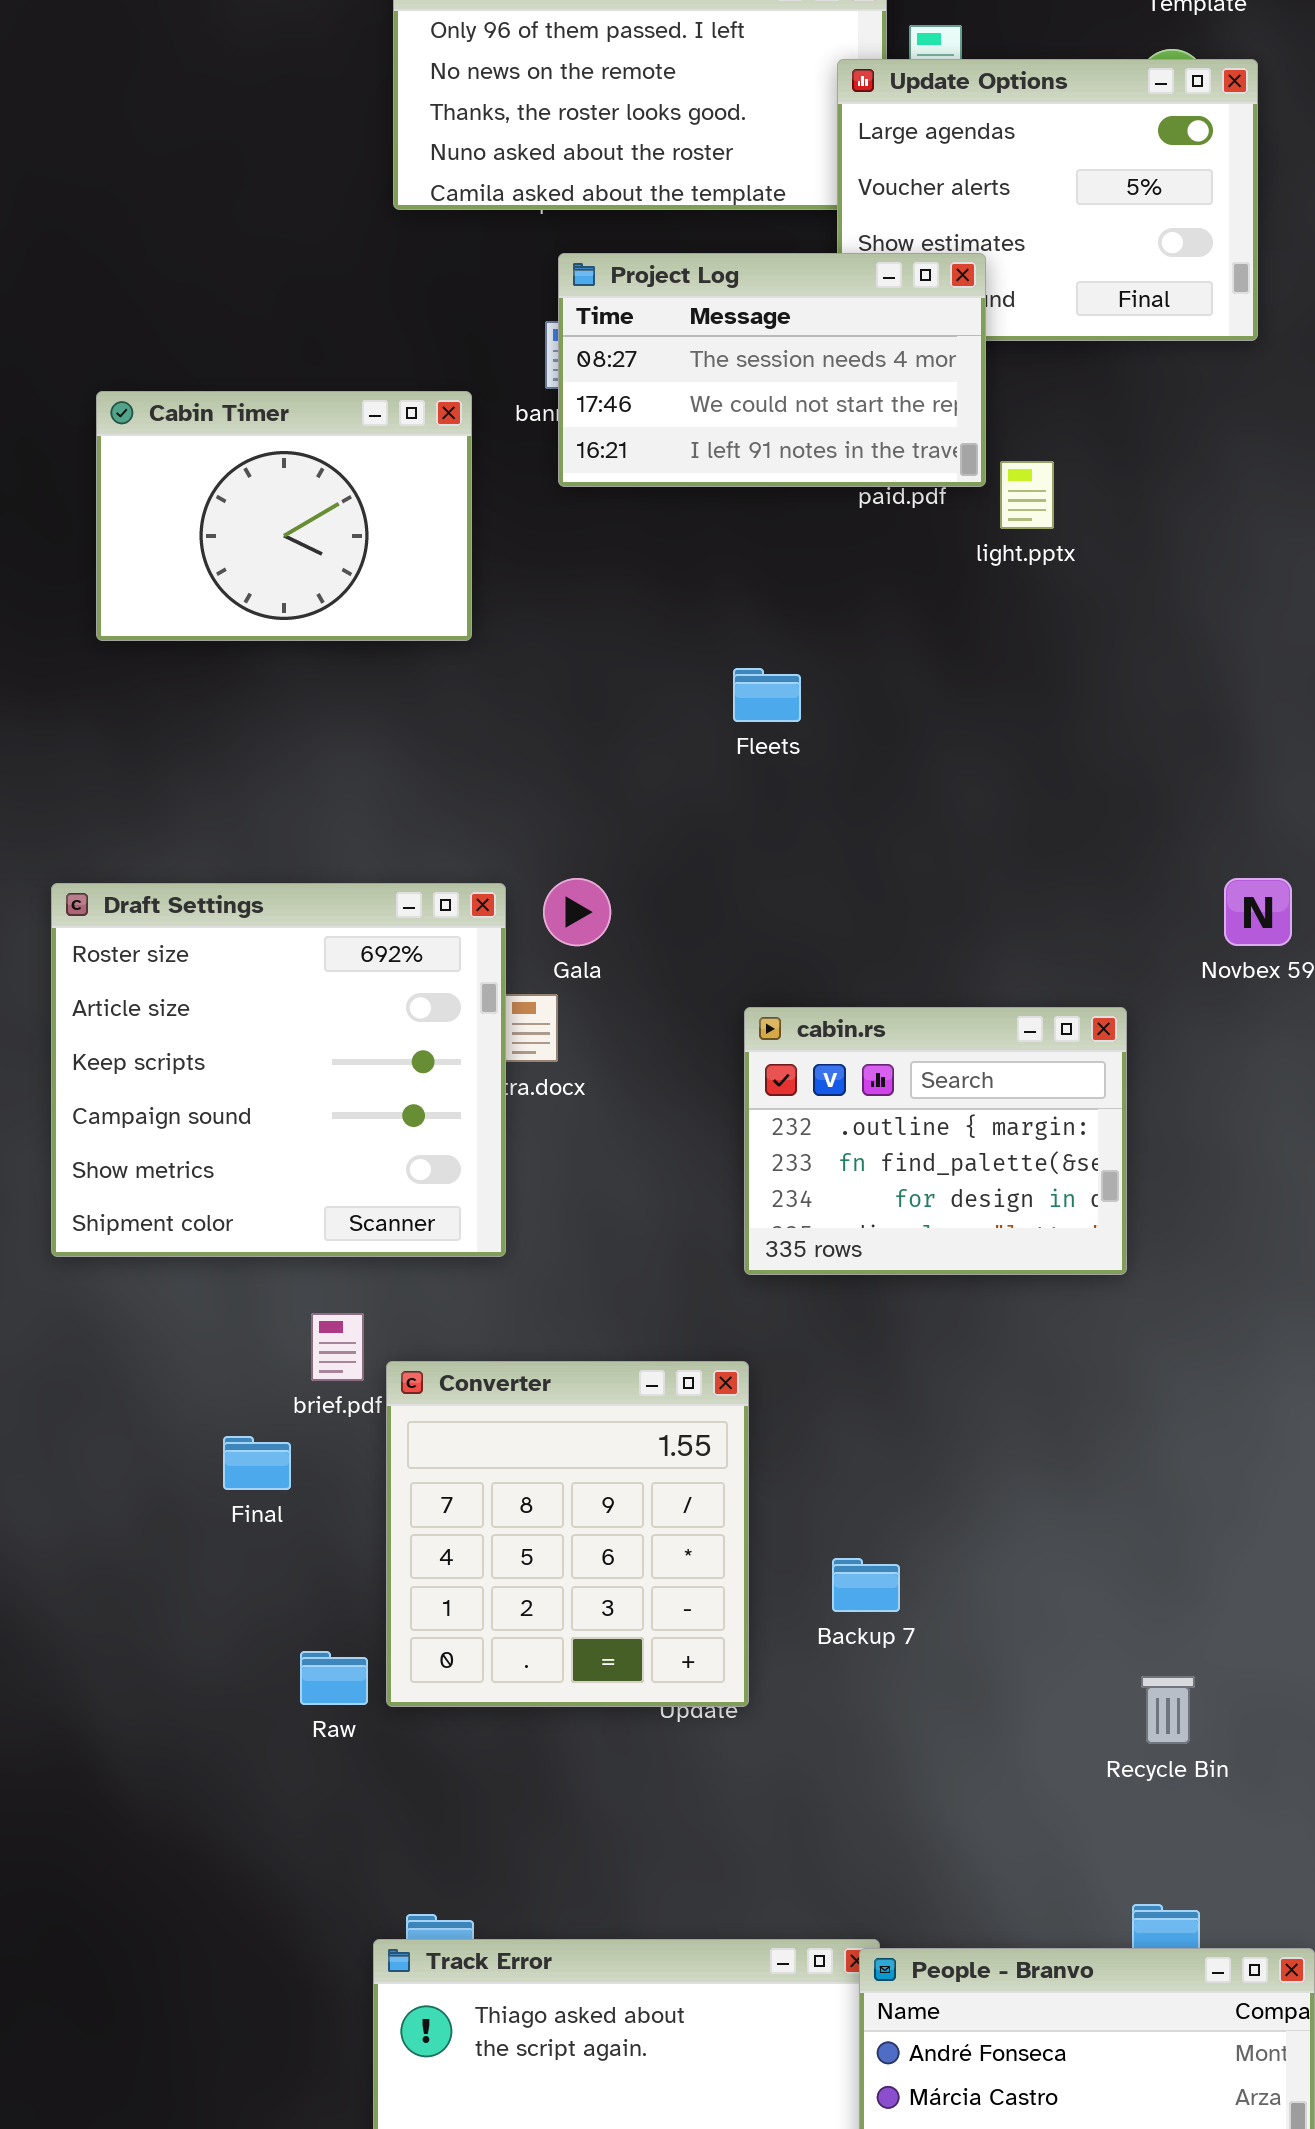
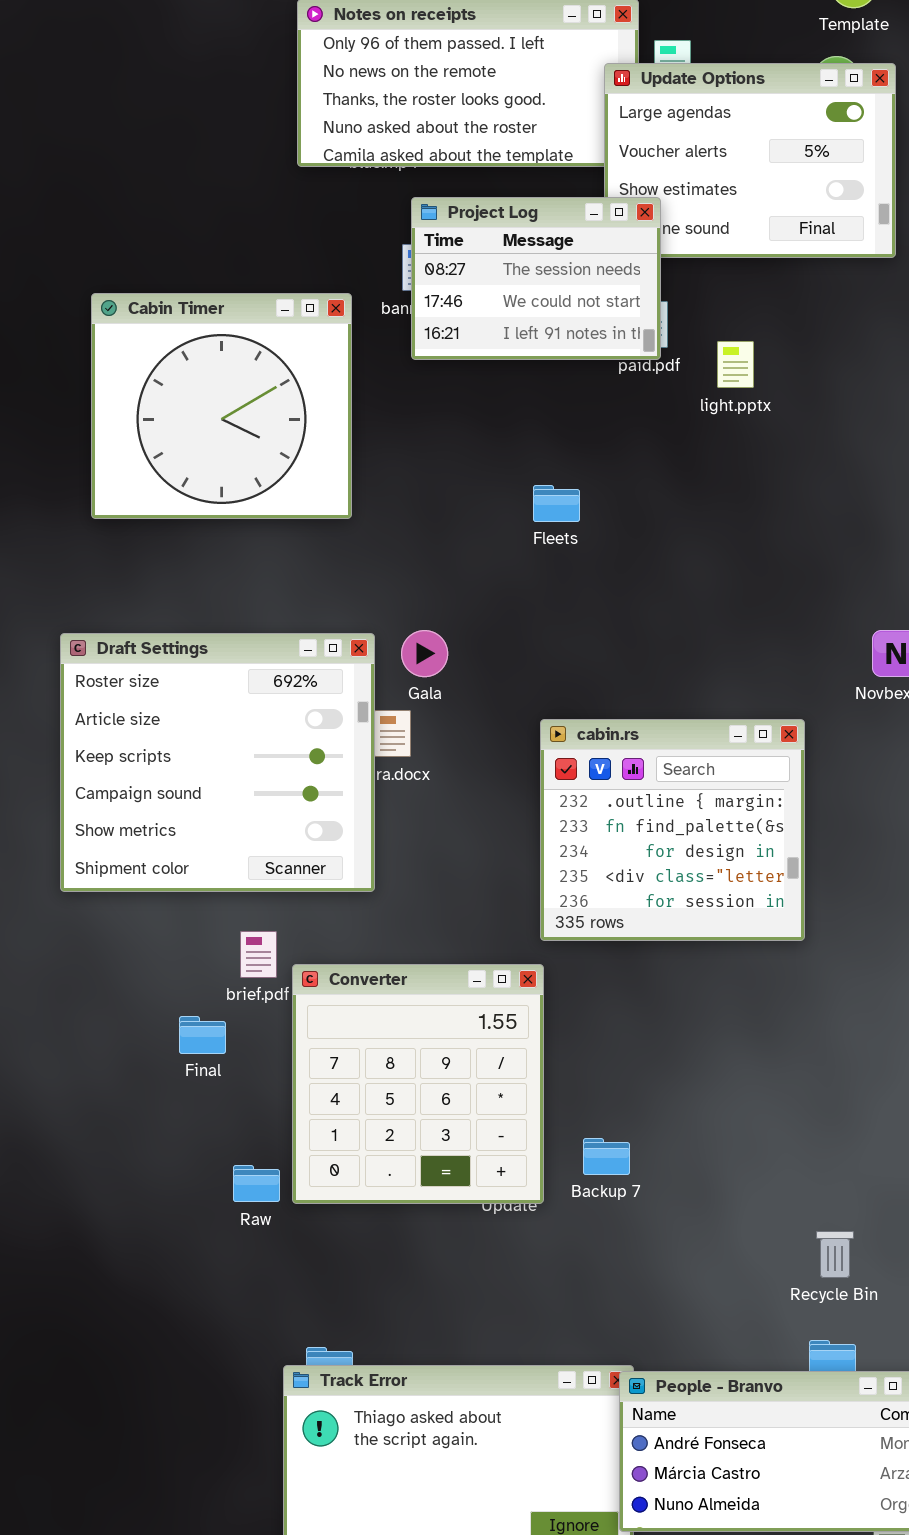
Project Log: [558,253,986,487] -> [411,197,661,360], resized
Cabin Timer: [96,391,472,641] -> [91,293,352,519], resized
cabin.rs: [744,1007,1127,1275] -> [540,719,805,941], resized
Backup 7: [832,1558,900,1612] -> [583,1138,630,1175], moved
Recycle Bin: [1141,1676,1195,1744] -> [816,1231,854,1278], moved

